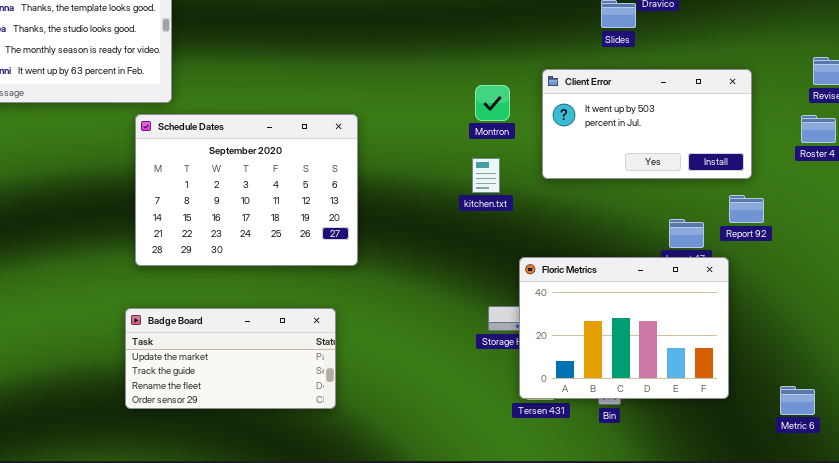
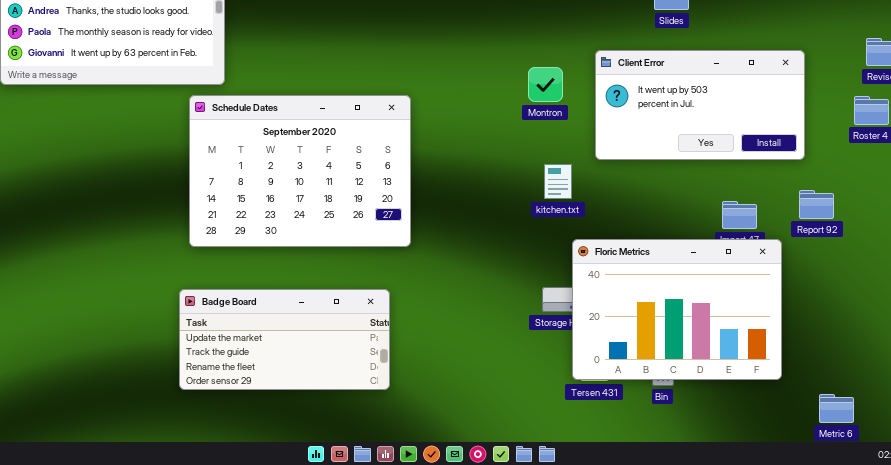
kitchen.txt: [472,158,500,193] -> [544,164,572,199], moved
Report 92: [729,195,764,223] -> [799,190,834,219], moved
Metric 6: [780,386,815,415] -> [819,394,854,423], moved

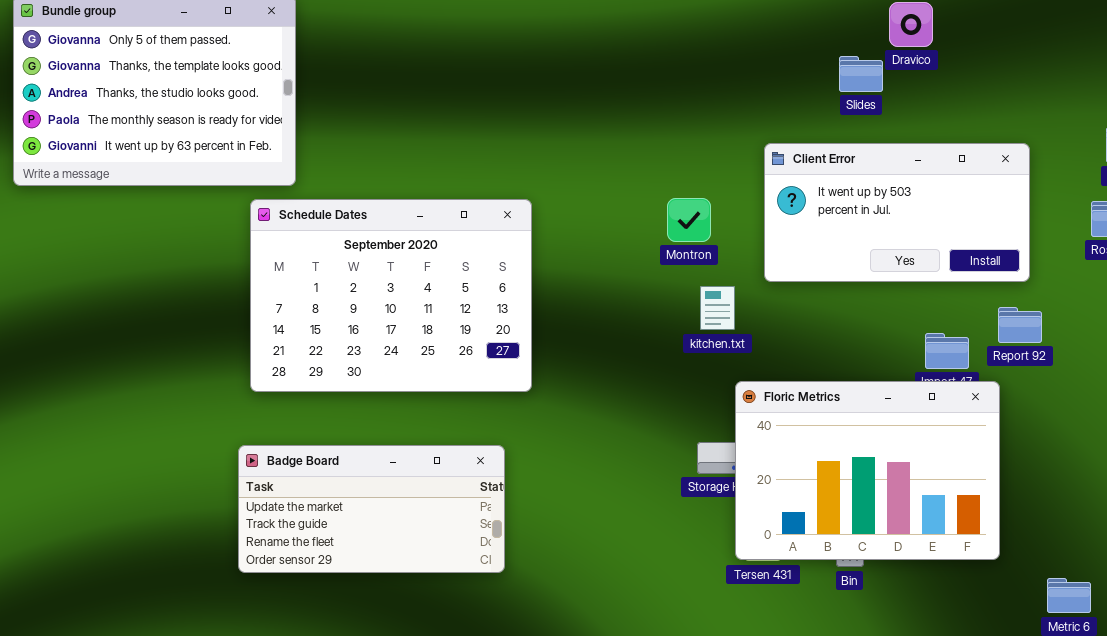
Montron: [528,67,563,102] -> [667,198,711,242], moved
Report 92: [799,190,834,219] -> [998,307,1042,343], moved

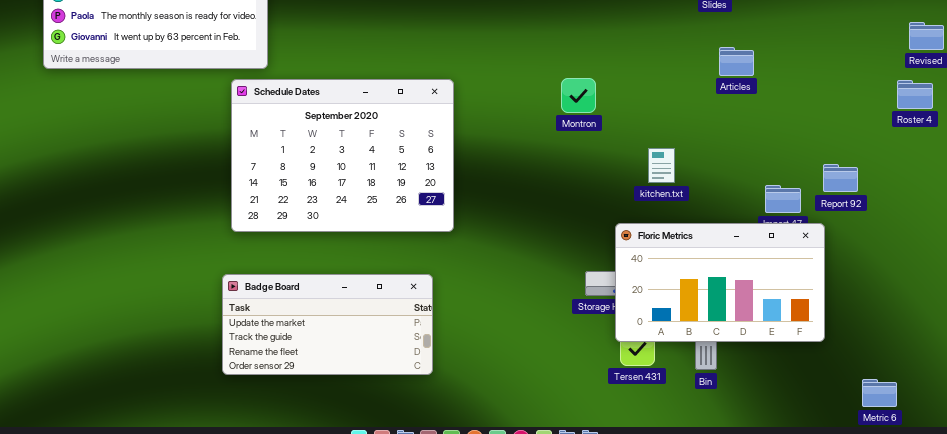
Client Error: [764,143,1030,282] -> none, closed
kitchen.txt: [700,286,735,330] -> [648,148,675,183], moved
Floric Metrics: [735,381,1000,560] -> [615,223,825,342], resized

